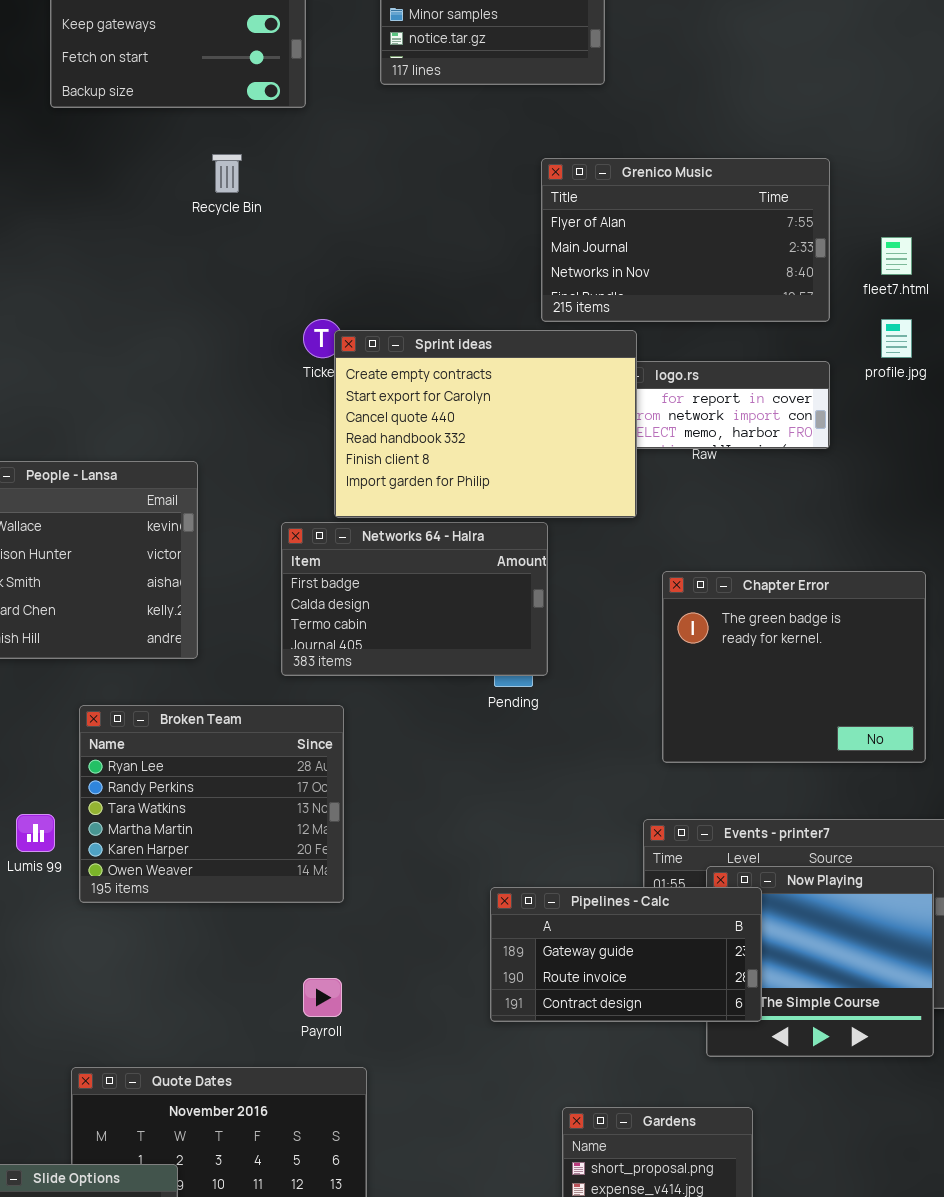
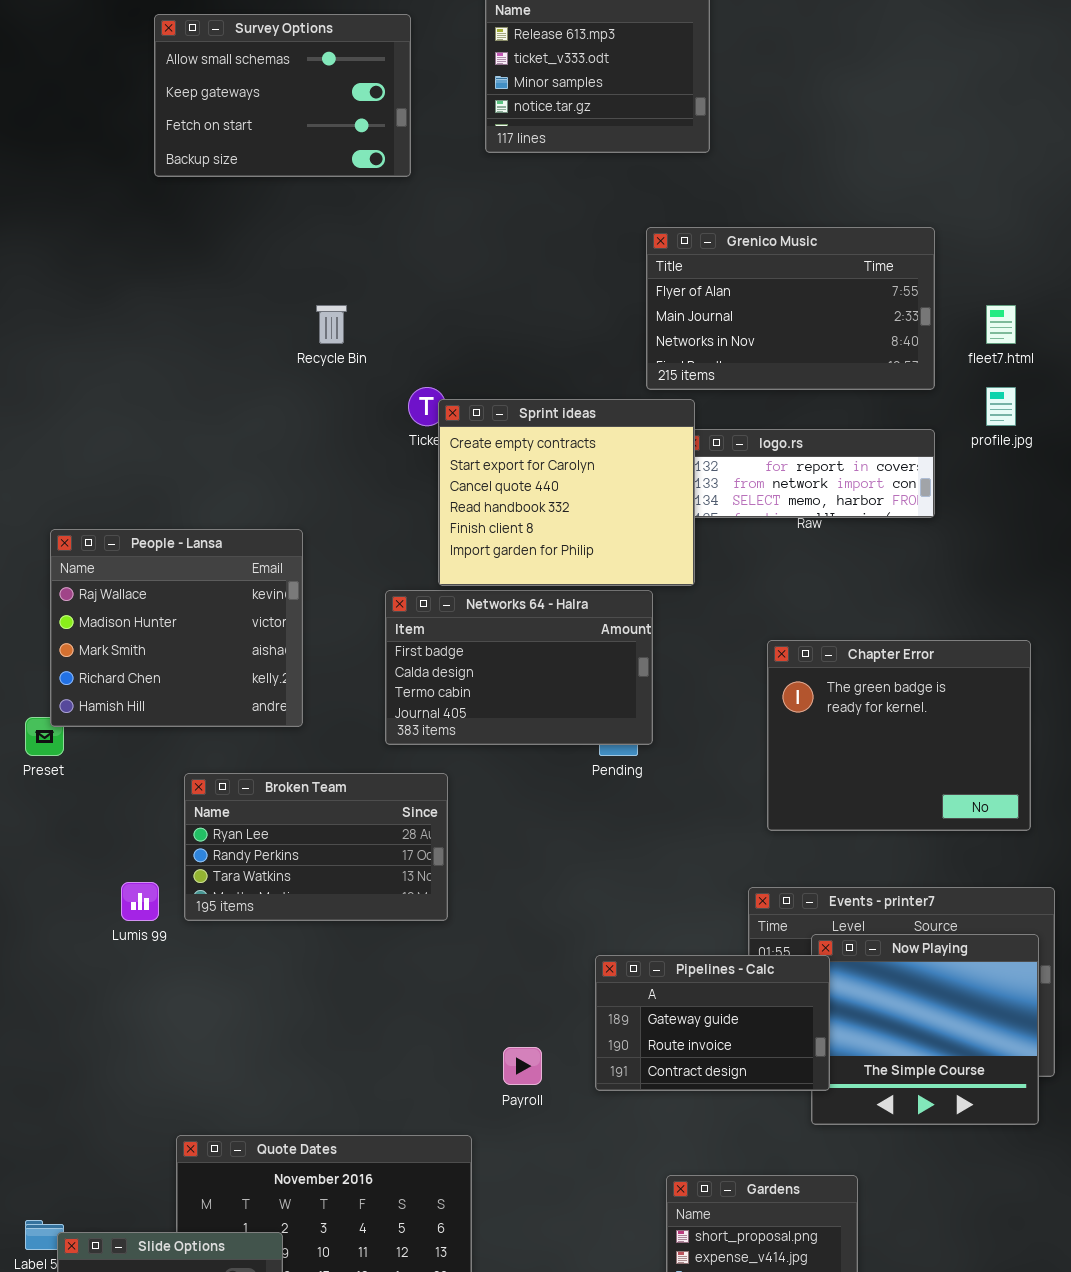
Recycle Bin: [212,154,242,193] -> [316,305,347,344], moved
Sprint ideas: [334,330,637,518] -> [438,399,695,586], resized
Broken Team: [79,705,344,903] -> [184,773,448,921], resized
Pipelines - Calc: [490,887,762,1022] -> [595,955,830,1091], resized
Payroll: [303,978,342,1017] -> [503,1047,542,1085], moved

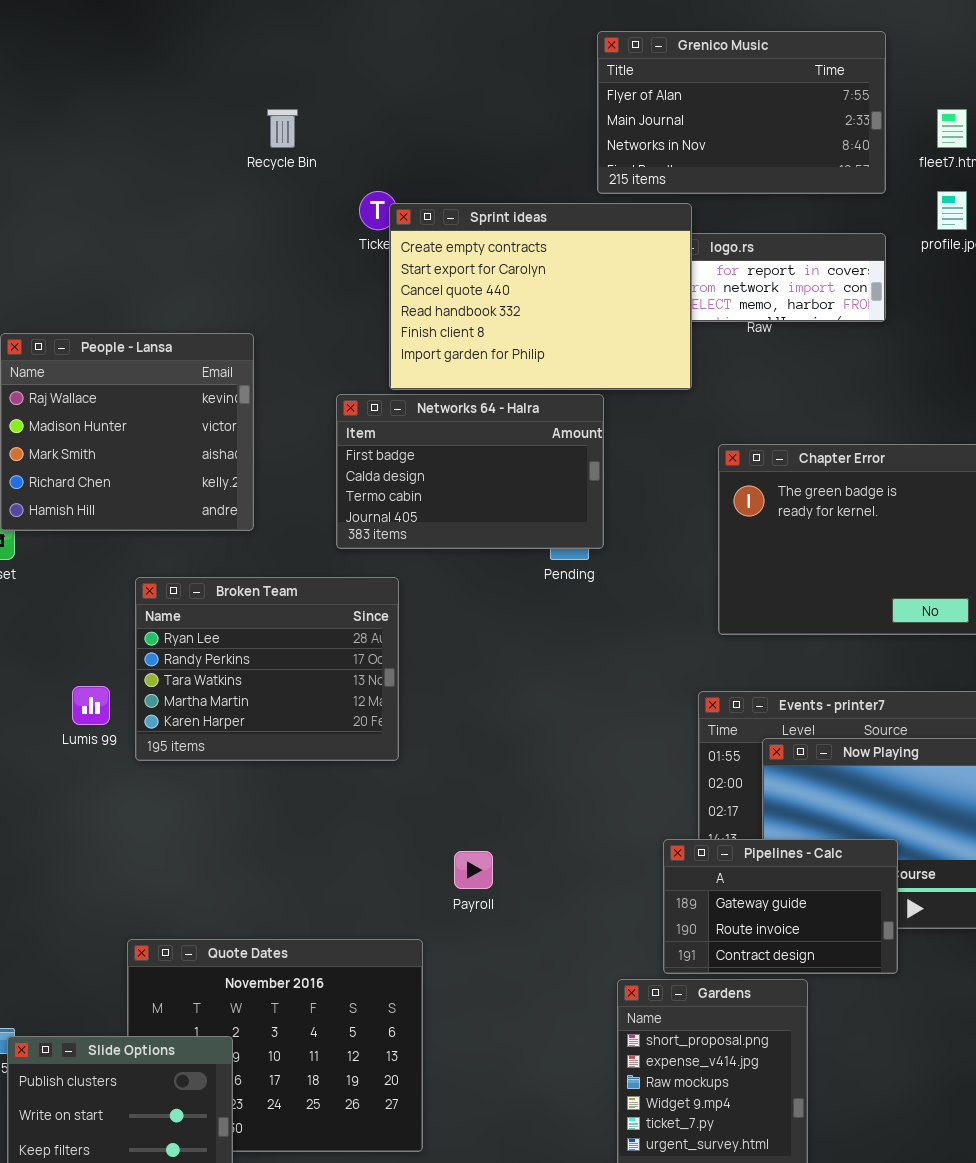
Sprint ideas: [438,399,695,586] -> [389,203,692,390], resized
Broken Team: [184,773,448,921] -> [135,577,399,761], resized
Pipelines - Calc: [595,955,830,1091] -> [663,839,898,974], moved

